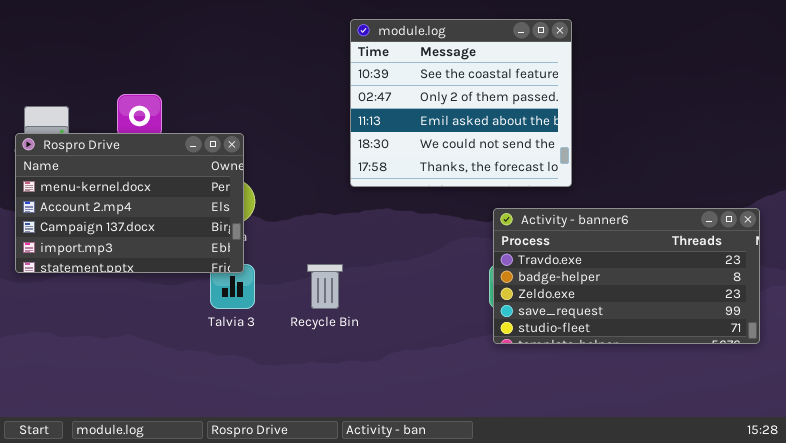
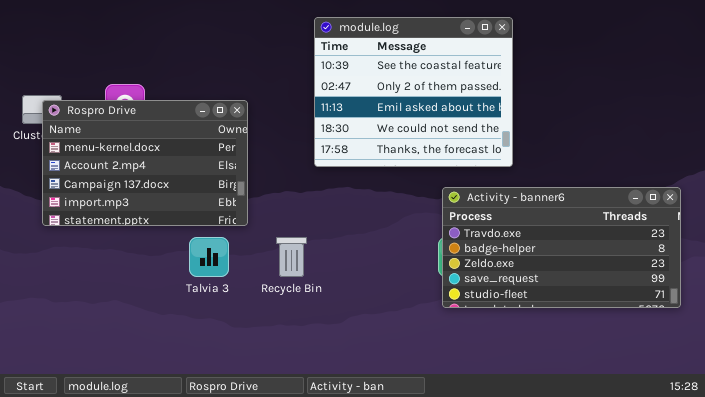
Rospro Drive: [15,133,244,273] -> [42,100,248,226], moved

